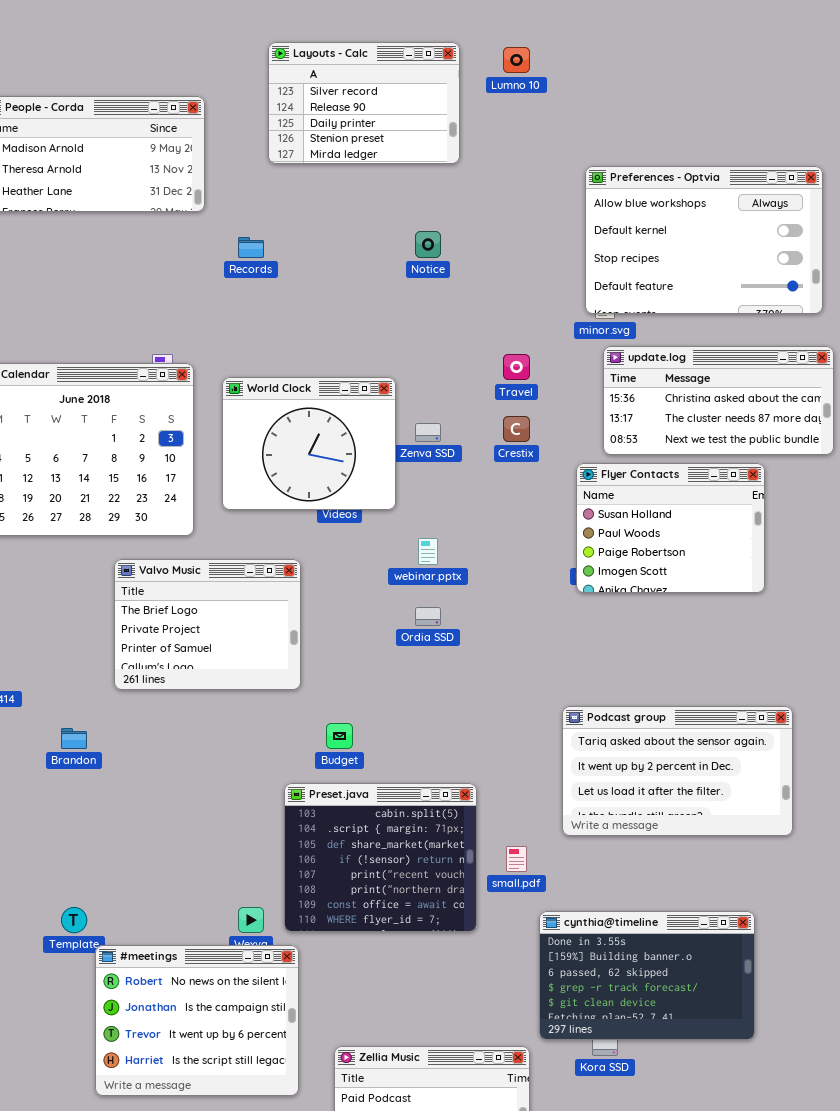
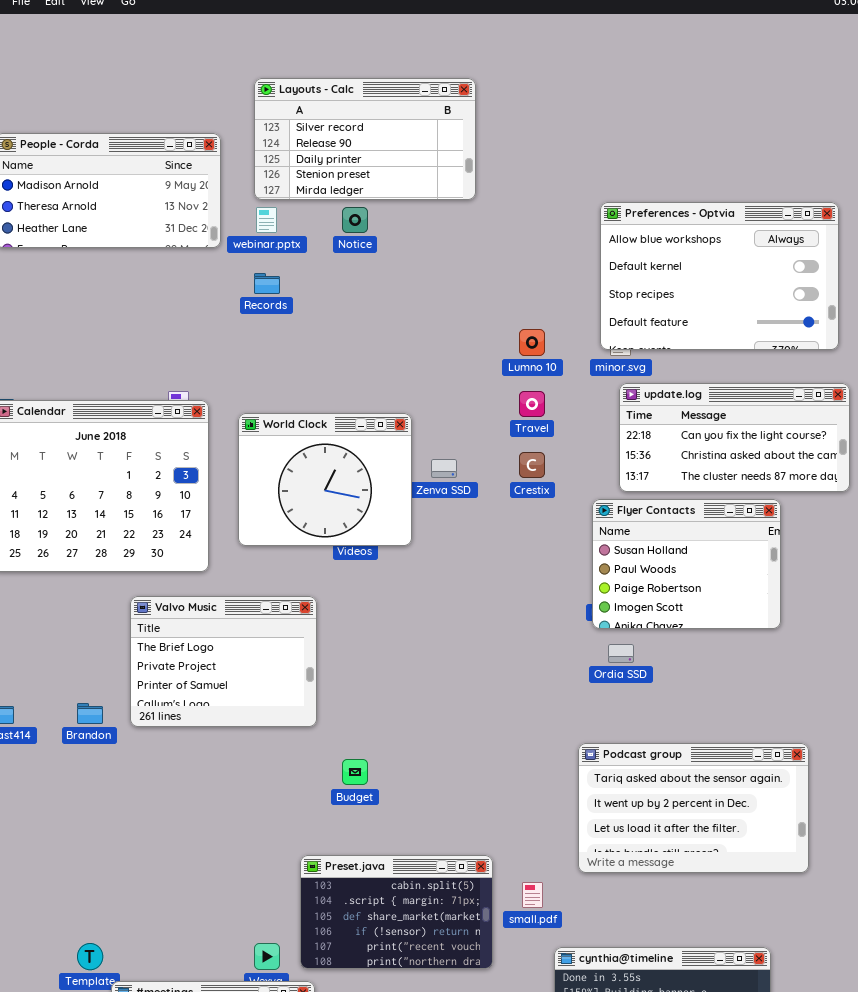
Layouts - Calc: [268,42,460,164] -> [254,78,476,200], resized
Lumno 10: [503,47,530,73] -> [519,329,545,356], moved
Notice: [415,231,441,258] -> [342,207,368,233], moved
update.log: [603,346,834,455] -> [619,383,850,492], scrolled up 1 row
webinar.pptx: [418,538,438,565] -> [256,207,277,233], moved
Ordia SSD: [415,607,441,626] -> [608,644,634,663], moved
Brandon: [61,728,87,749] -> [77,703,103,724], moved
Preset.java: [284,783,477,932] -> [300,855,493,969], resized

